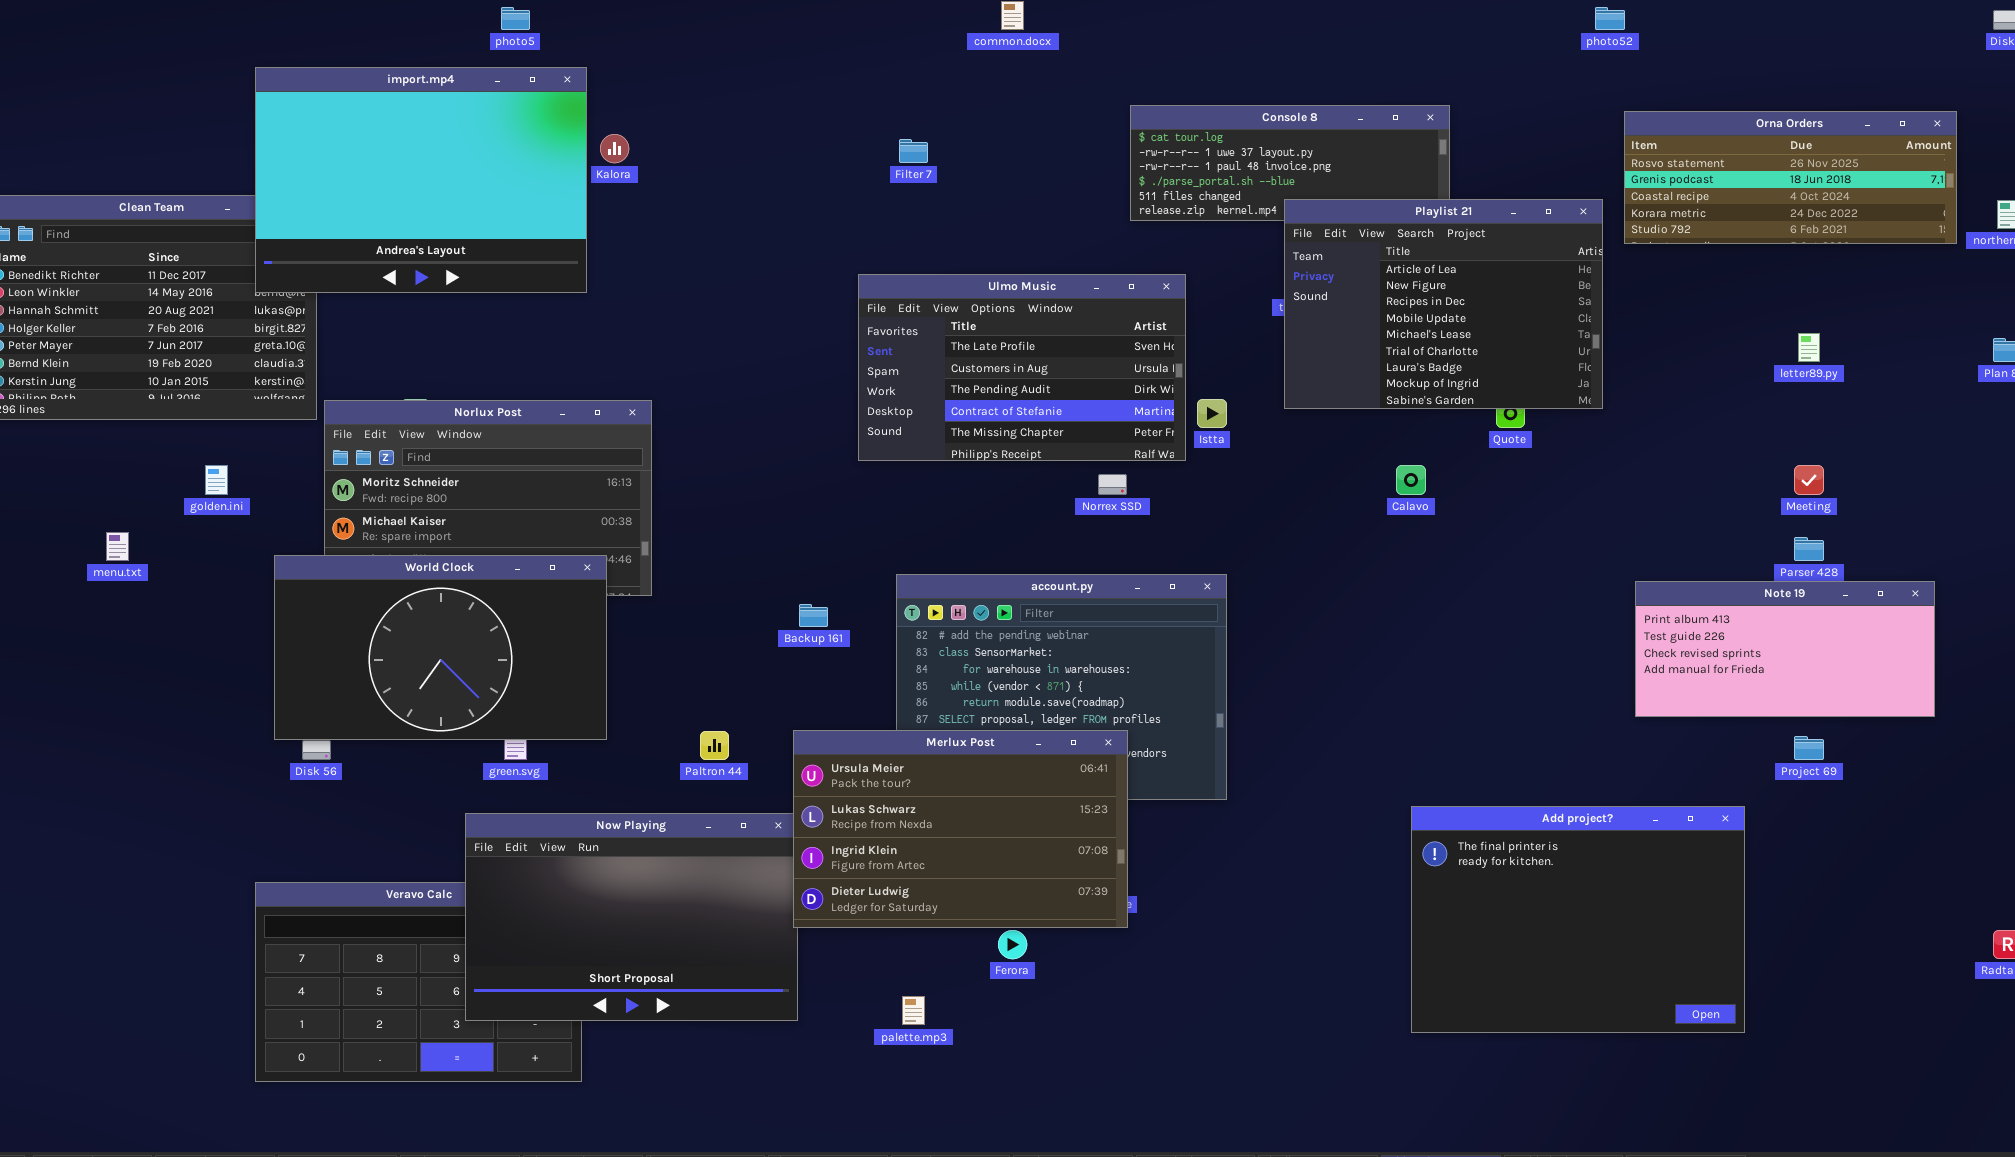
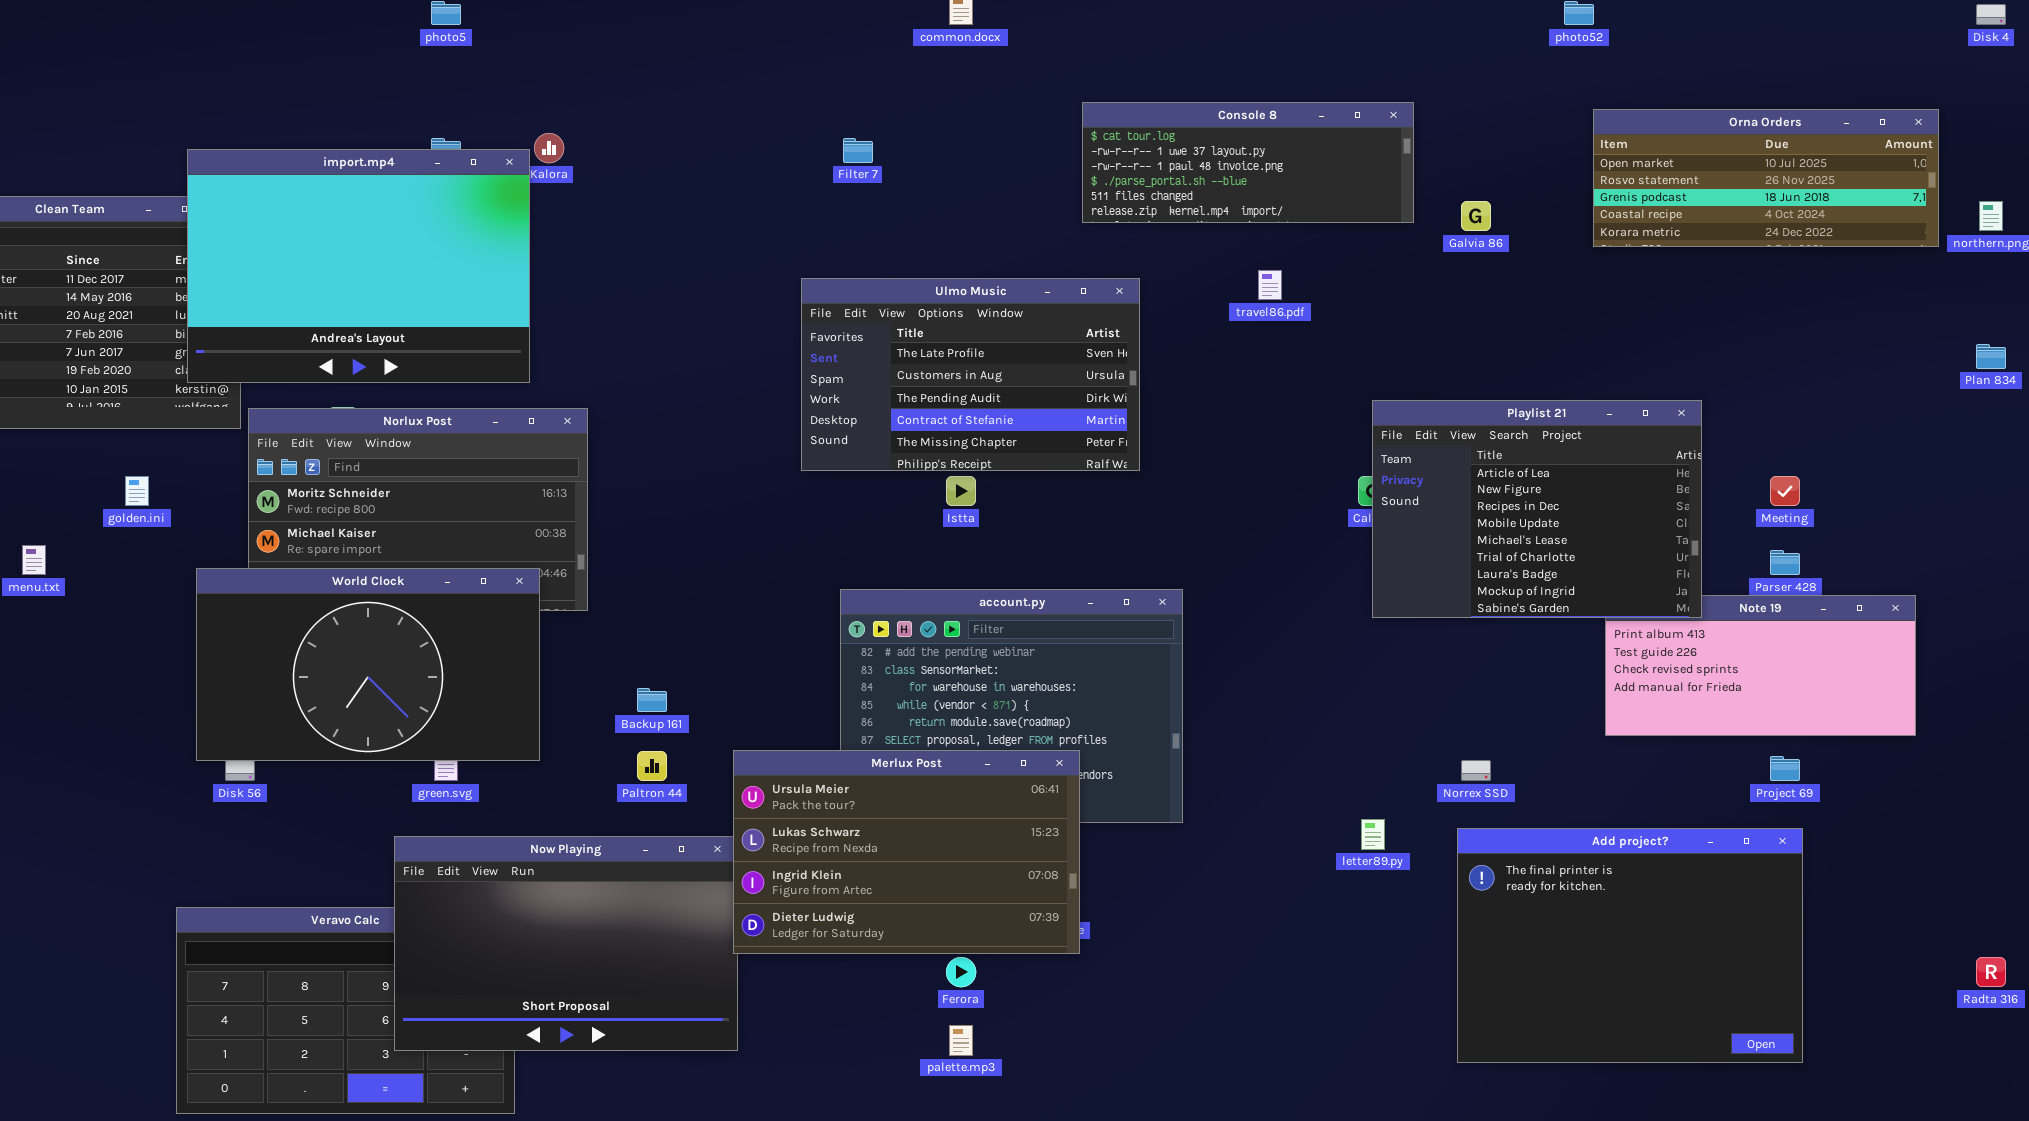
import.mp4: [255,67,587,293] -> [187,149,530,383], moved
Orna Orders: [1624,111,1957,244] -> [1593,109,1939,247], scrolled up 1 row
Playlist 21: [1284,199,1603,409] -> [1372,400,1702,618], moved
letter89.py: [1798,333,1820,362] -> [1361,819,1385,850], moved
Istta: [1197,399,1227,428] -> [946,476,976,506], moved
Norrex SSD: [1098,474,1127,495] -> [1461,760,1491,781], moved
Backup 161: [799,604,828,627] -> [637,688,667,712], moved
Add project?: [1411,806,1745,1033] -> [1457,828,1803,1063], moved
palette.mp3: [902,996,925,1025] -> [949,1025,973,1056], moved

